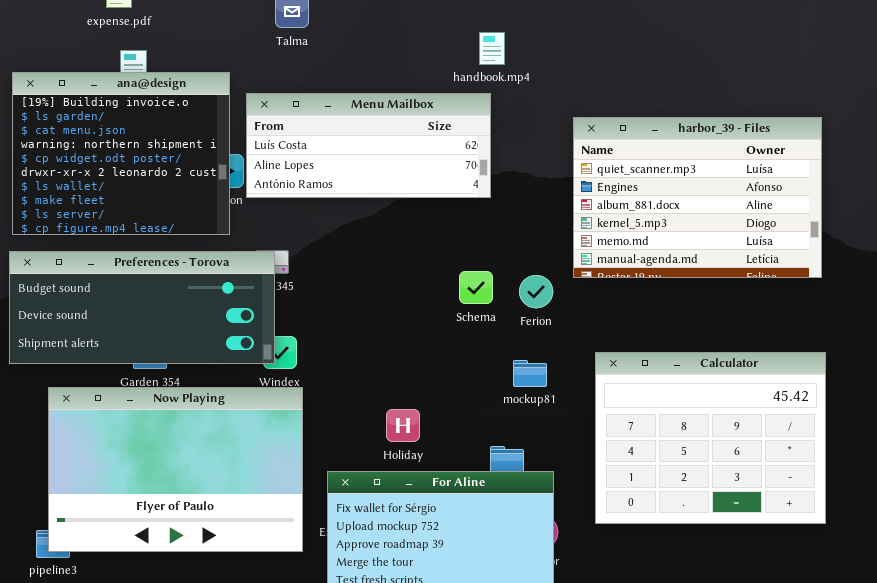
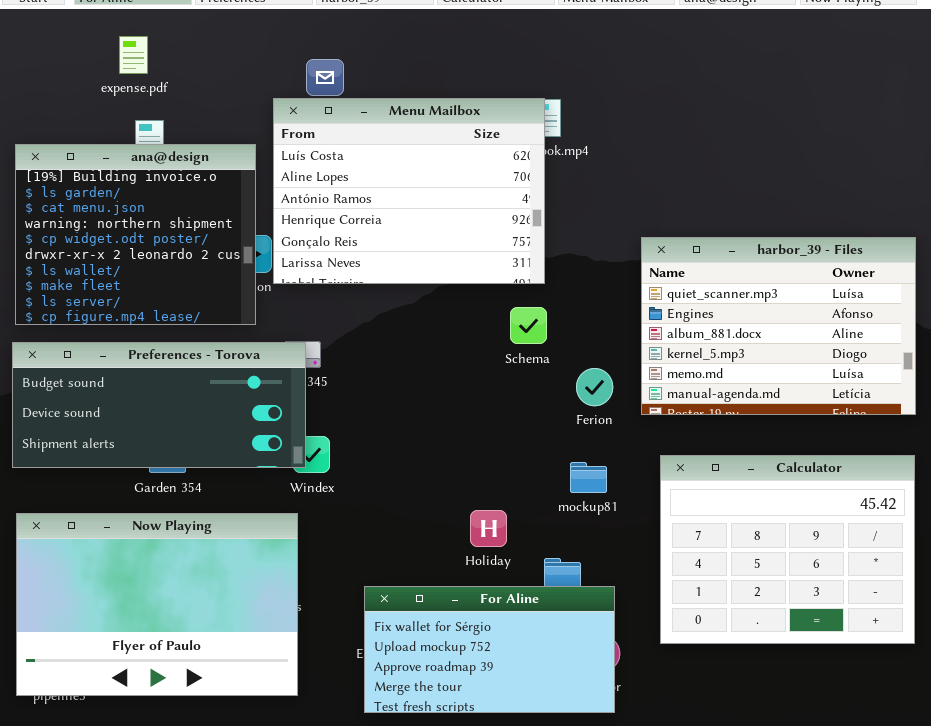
Menu Mailbox: [246,93,491,198] -> [273,98,545,284], resized
harbor_39 - Files: [573,117,822,278] -> [641,237,916,415], moved
Schema: [459,271,493,304] -> [510,307,547,344], moved
Now Playing: [48,387,303,552] -> [16,513,298,696], moved
Holiday: [386,409,420,442] -> [470,510,507,547], moved

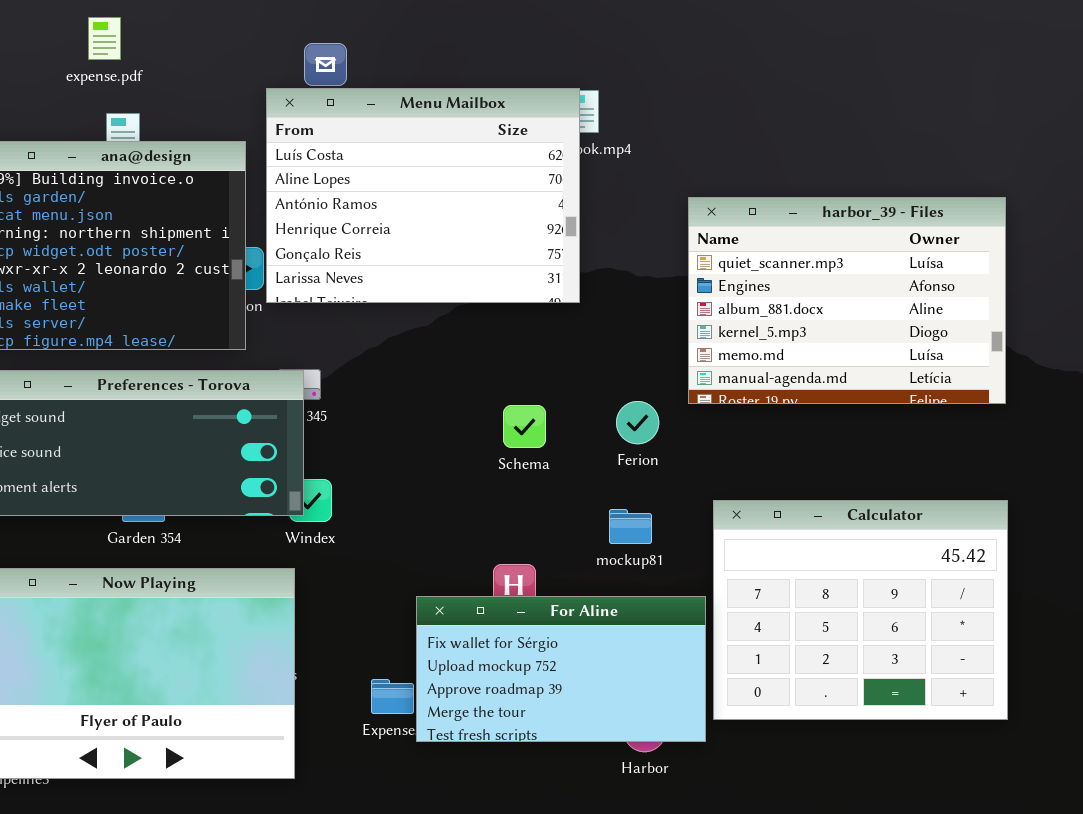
harbor_39 - Files: [641,237,916,415] -> [688,197,1006,404], moved
Schema: [510,307,547,344] -> [503,405,546,448], moved
For Aline: [364,586,615,713] -> [416,596,706,742], moved

